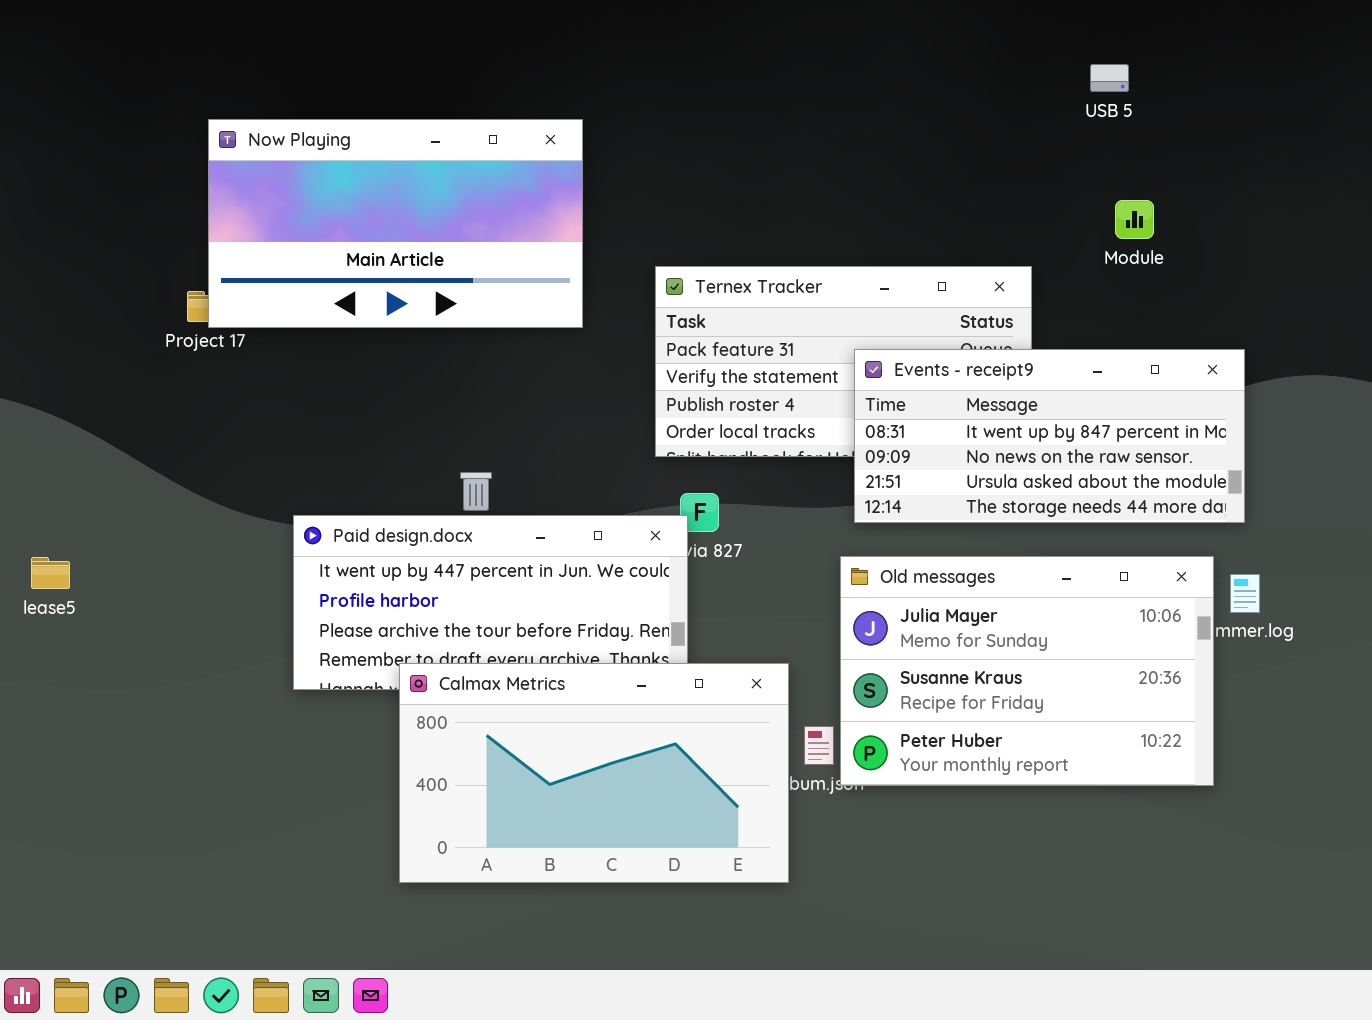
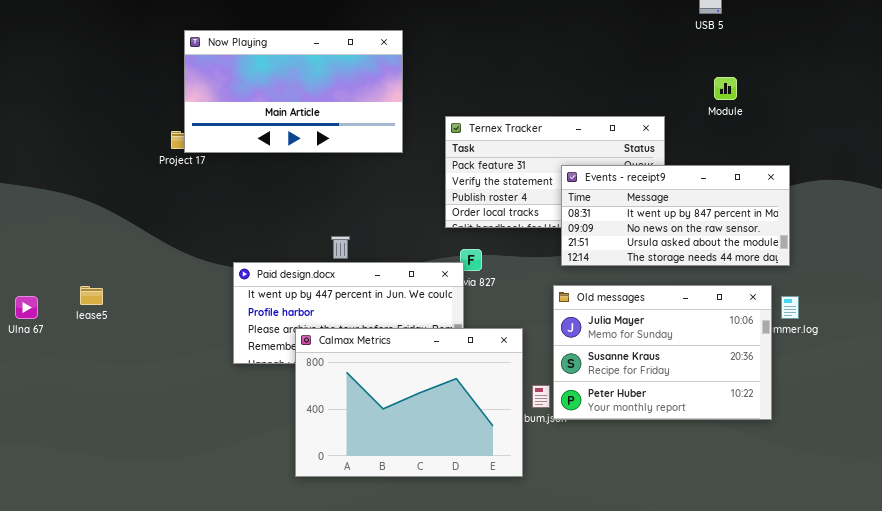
Calmax Metrics: [399,663,789,883] -> [295,328,523,477], resized

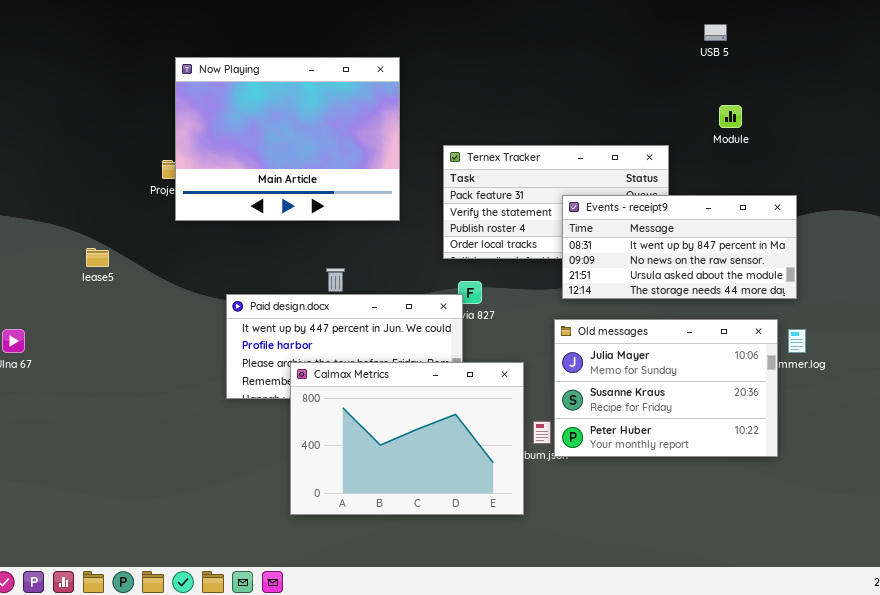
Now Playing: [184,30,403,153] -> [175,57,400,221], resized
lease5: [80,286,103,305] -> [86,248,109,267], moved

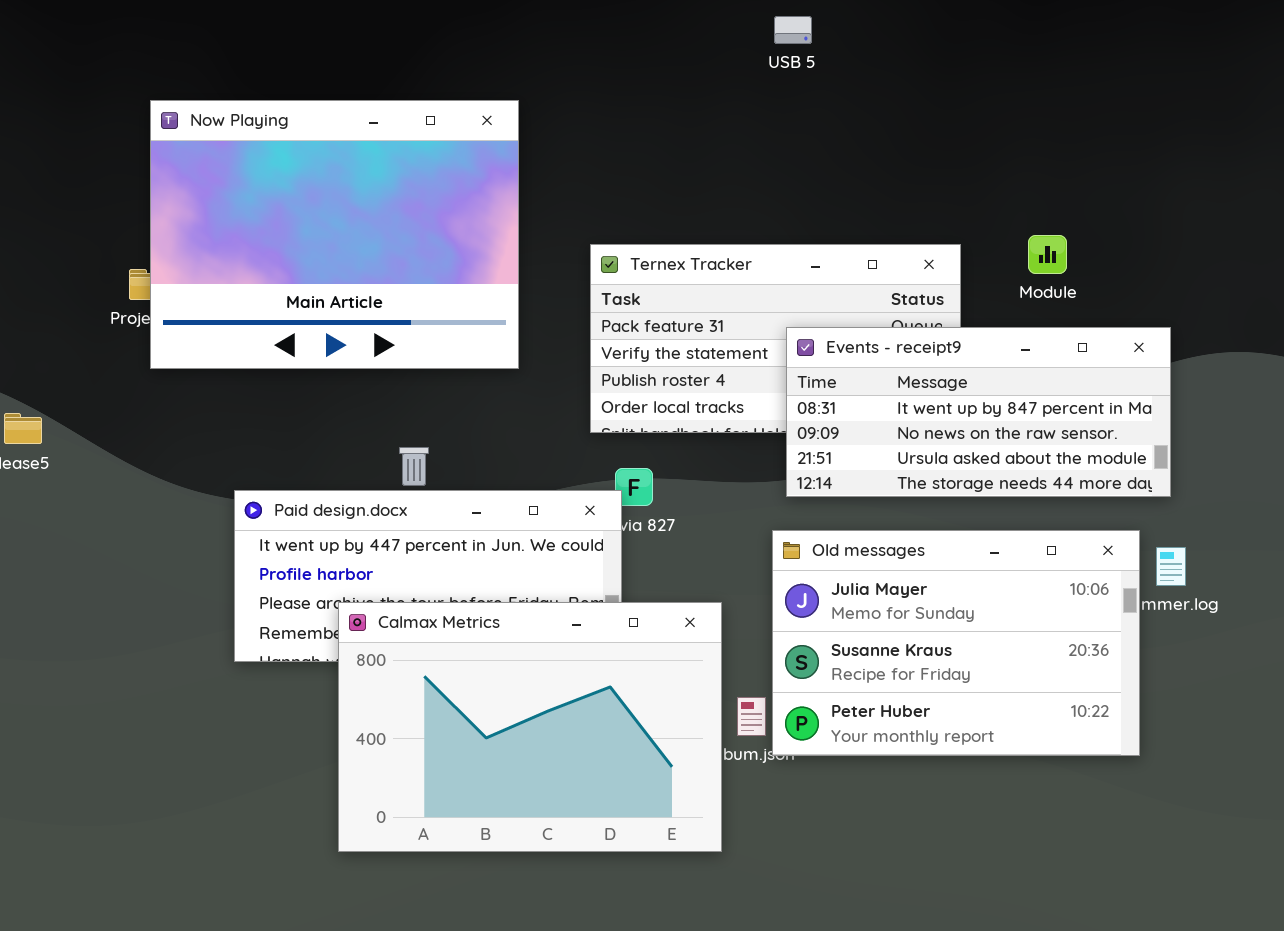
USB 5: [704,24,727,41] -> [774,16,812,44], moved
Module: [719,105,742,128] -> [1028,235,1067,274], moved

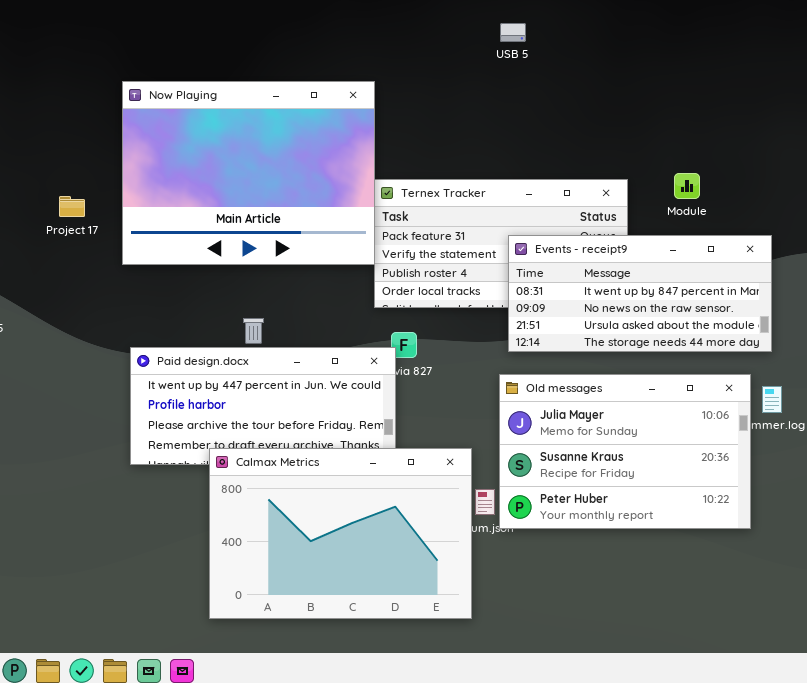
Now Playing: [150,100,519,369] -> [122,81,375,265], moved
Calmax Metrics: [338,602,722,852] -> [209,448,472,619], moved

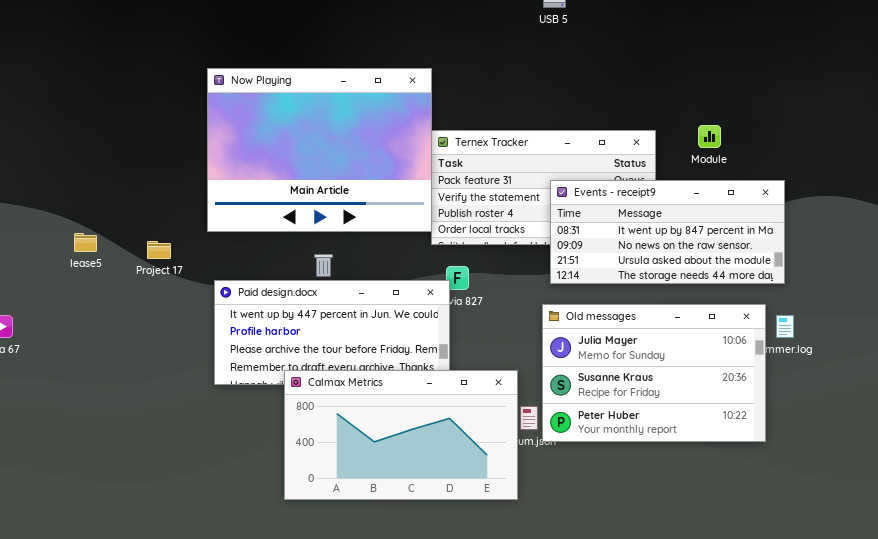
Now Playing: [122,81,375,265] -> [207,68,432,232], moved
Project 17: [59,196,85,217] -> [147,241,171,259], moved
Calmax Metrics: [209,448,472,619] -> [284,370,518,500], resized

